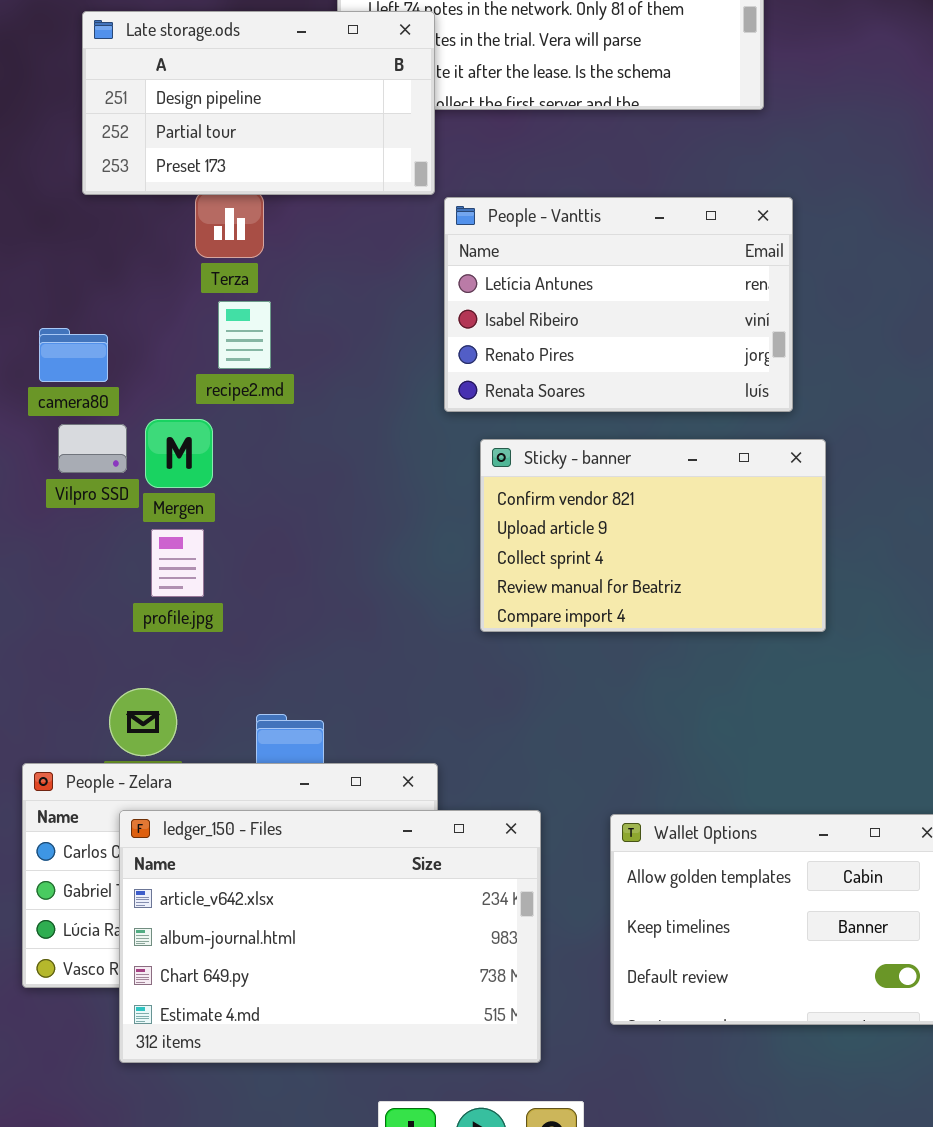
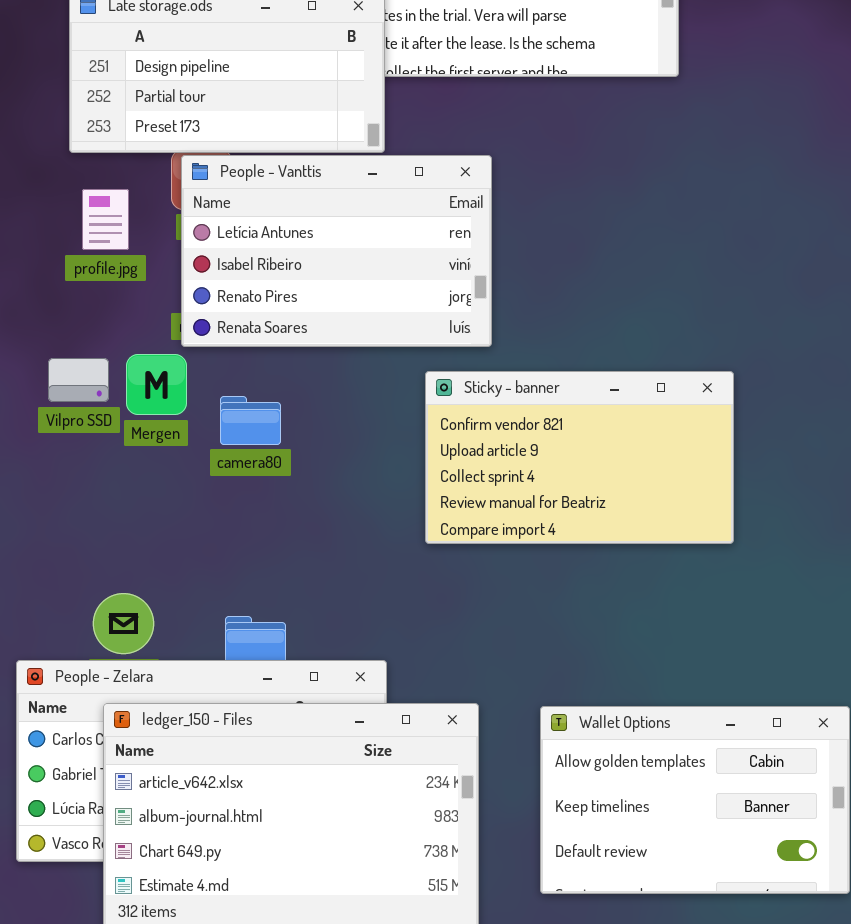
People - Vanttis: [444,197,793,412] -> [181,155,492,347], moved
camera80: [39,328,108,382] -> [220,396,281,445], moved
profile.jpg: [151,529,204,597] -> [82,189,129,250], moved

